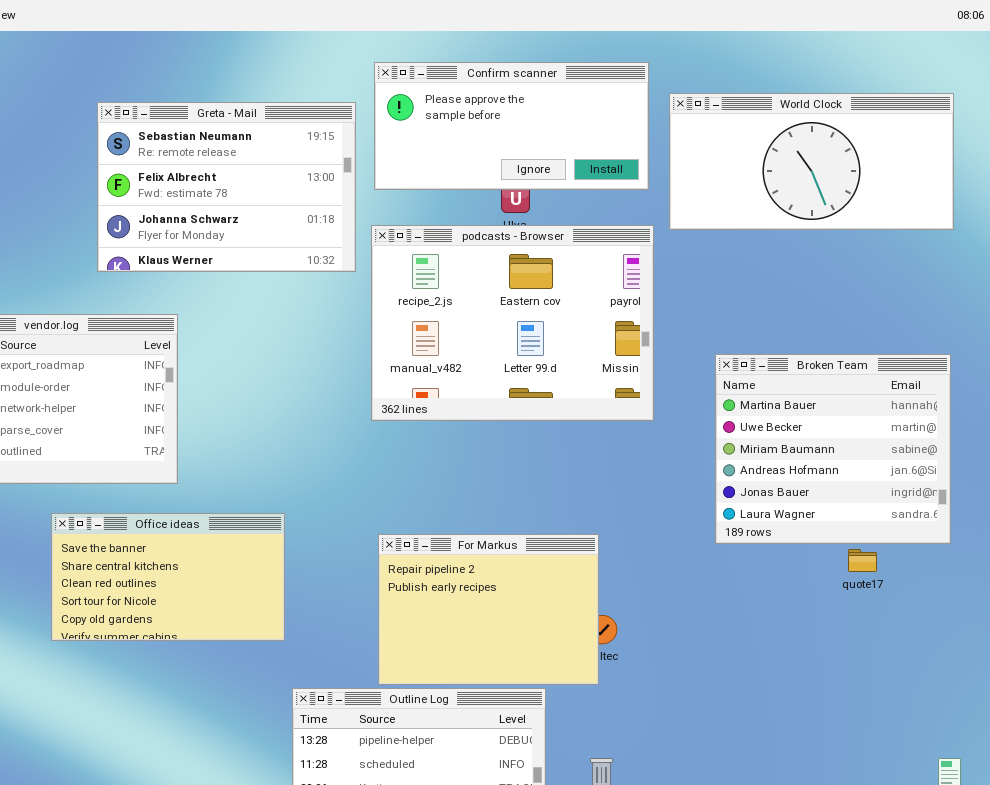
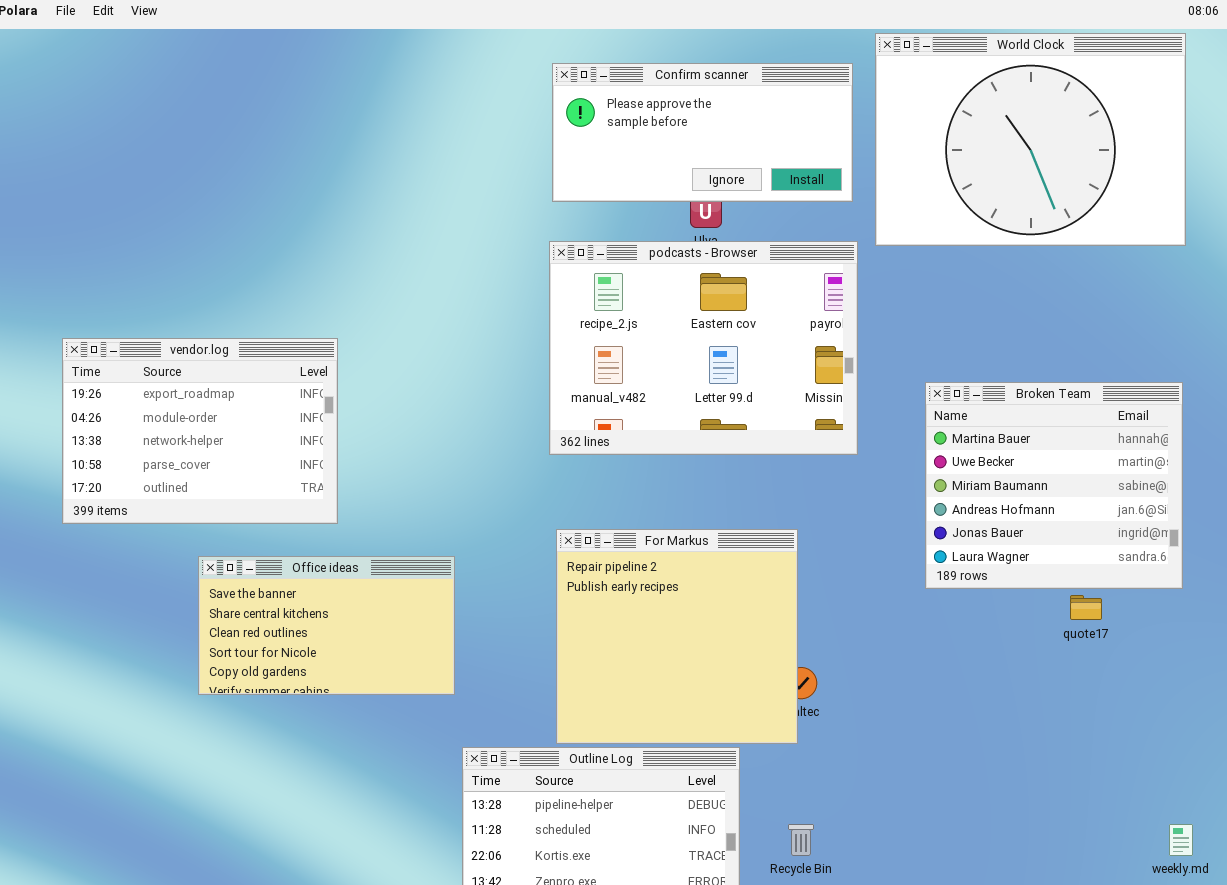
World Clock: [669,93,954,230] -> [875,33,1186,246], resized
Greta - Mail: [97,102,356,272] -> none, closed
For Markus: [378,534,599,685] -> [556,529,798,744], resized

